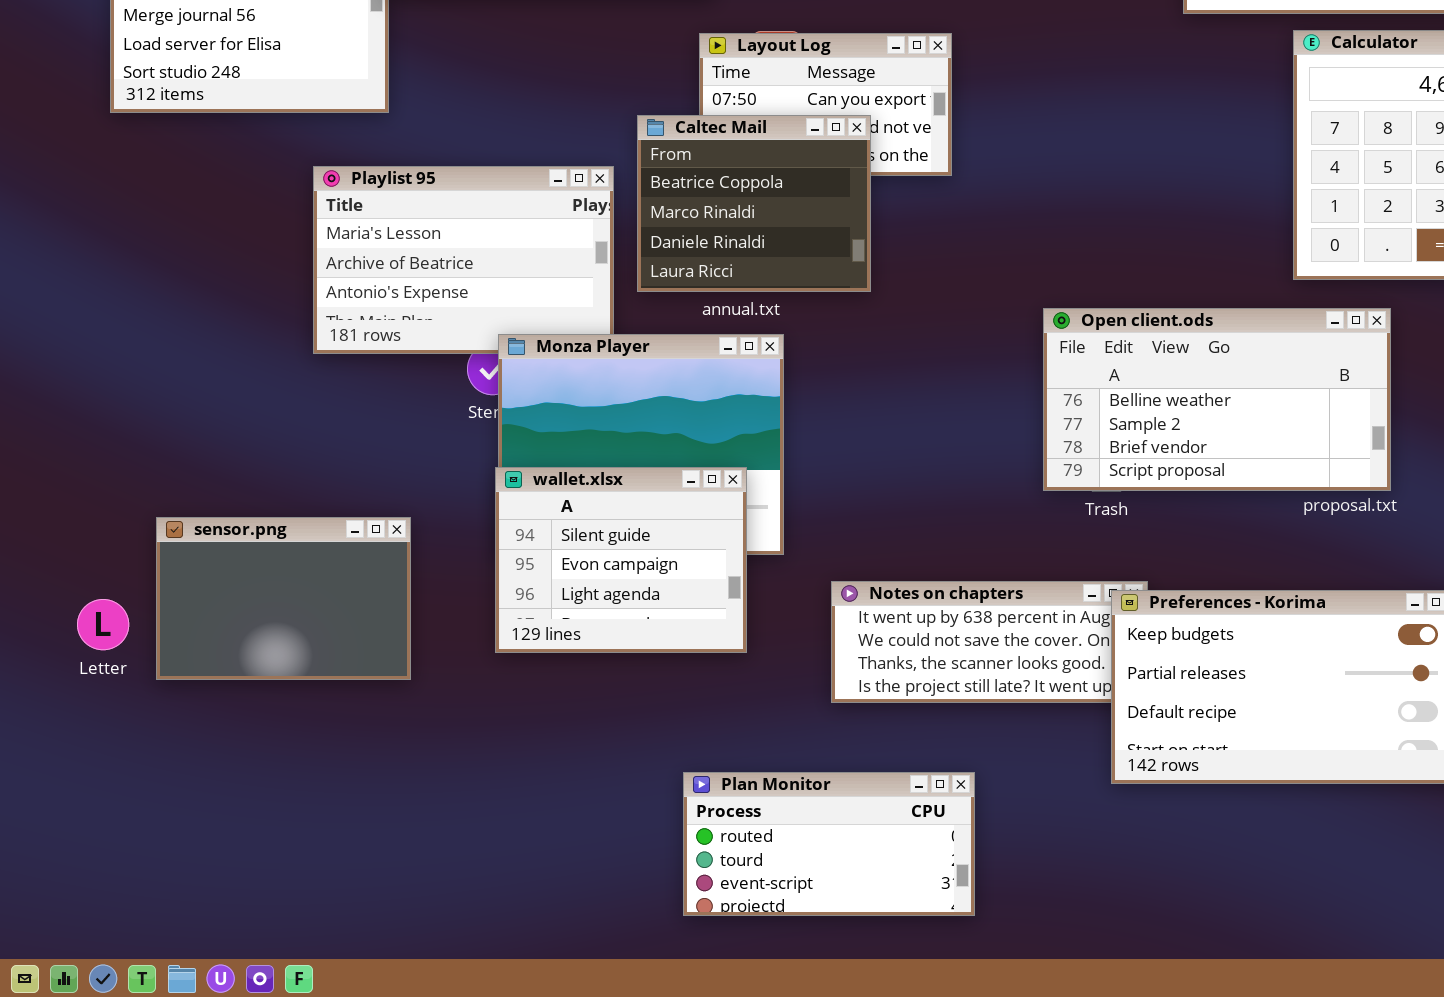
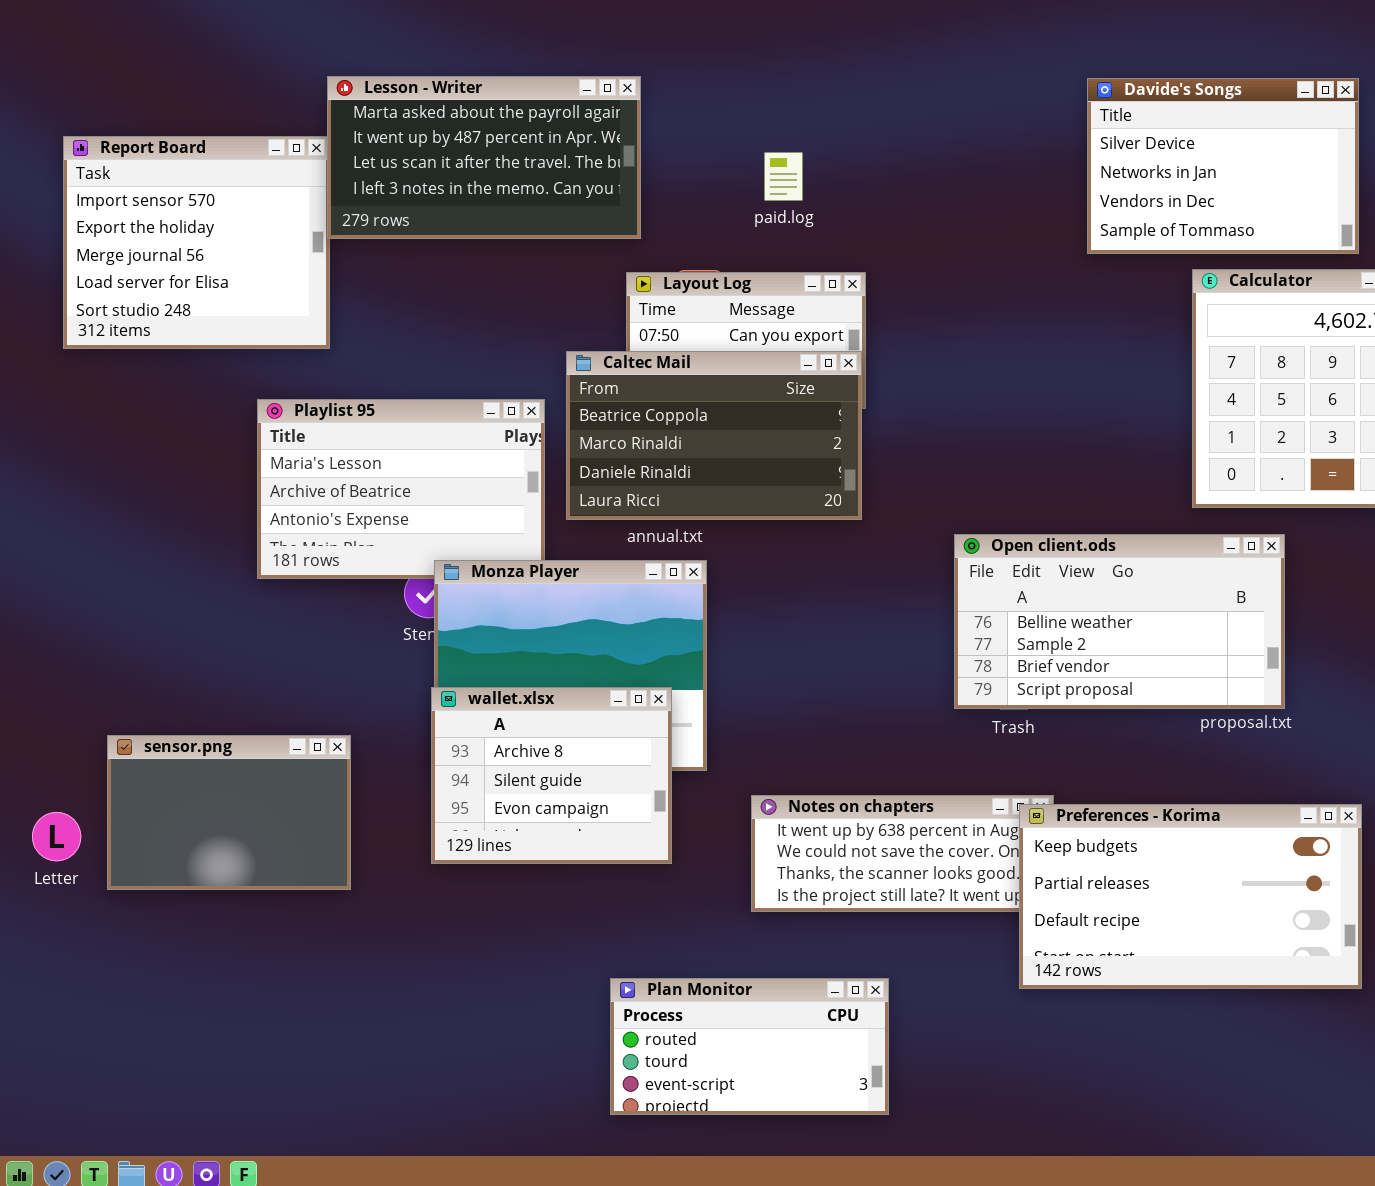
Caltec Mail: [637,115,871,292] -> [566,351,862,520], resized
wallet.xlsx: [495,467,747,653] -> [431,687,672,864], scrolled up 1 row

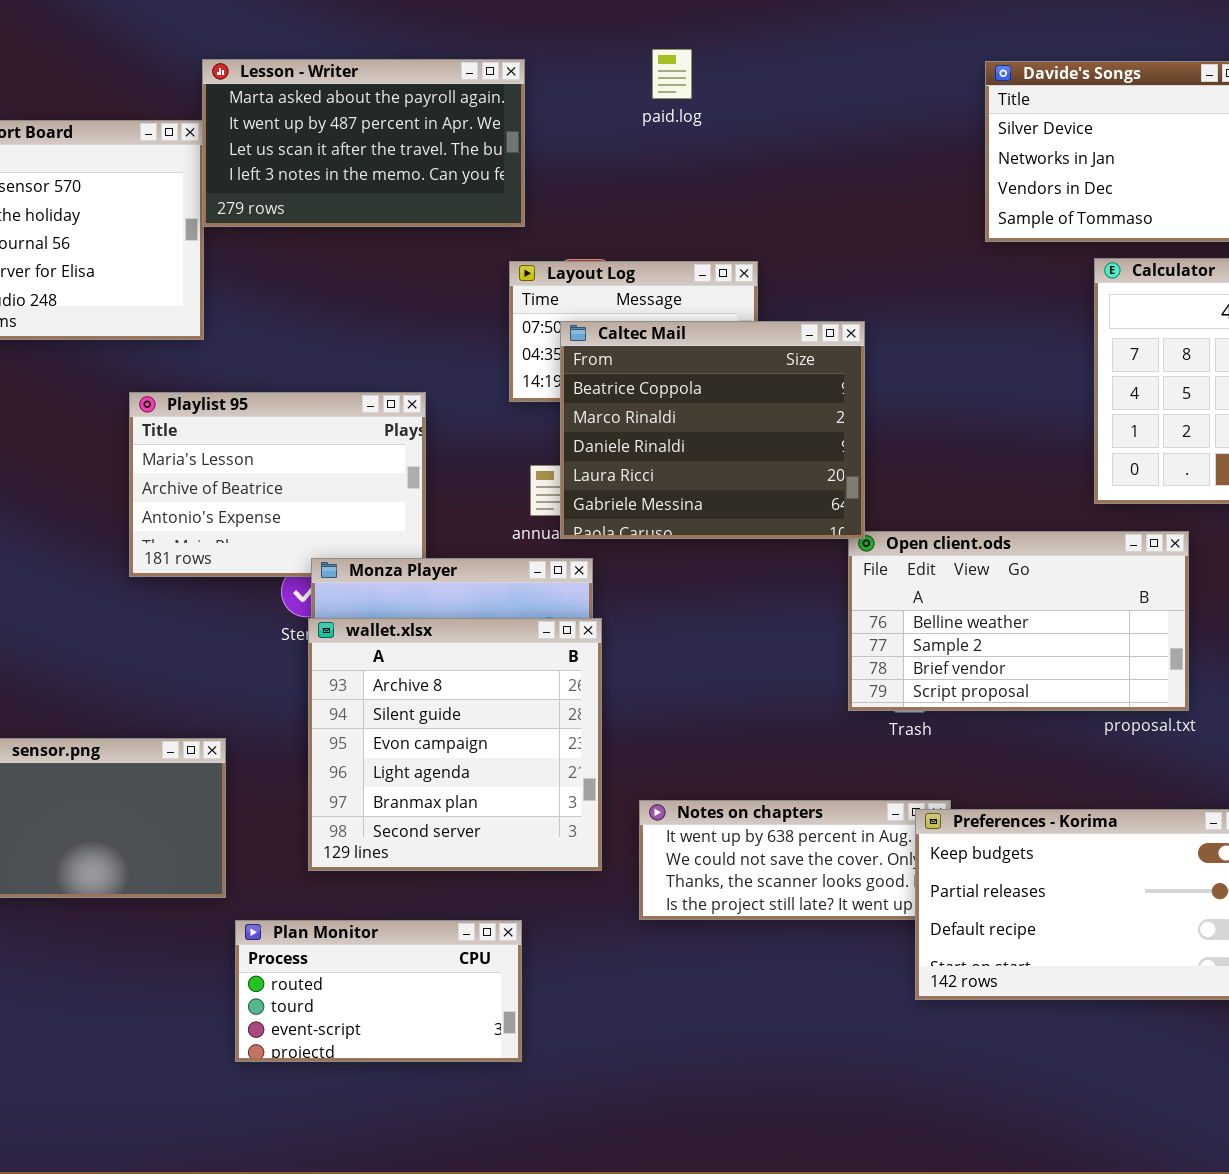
paid.log: [764,152,803,201] -> [652,49,692,99], moved
Caltec Mail: [566,351,862,520] -> [560,321,865,539], moved, resized
wallet.xlsx: [431,687,672,864] -> [308,618,602,871], resized
Plan Monitor: [610,978,889,1115] -> [235,920,522,1062], moved

